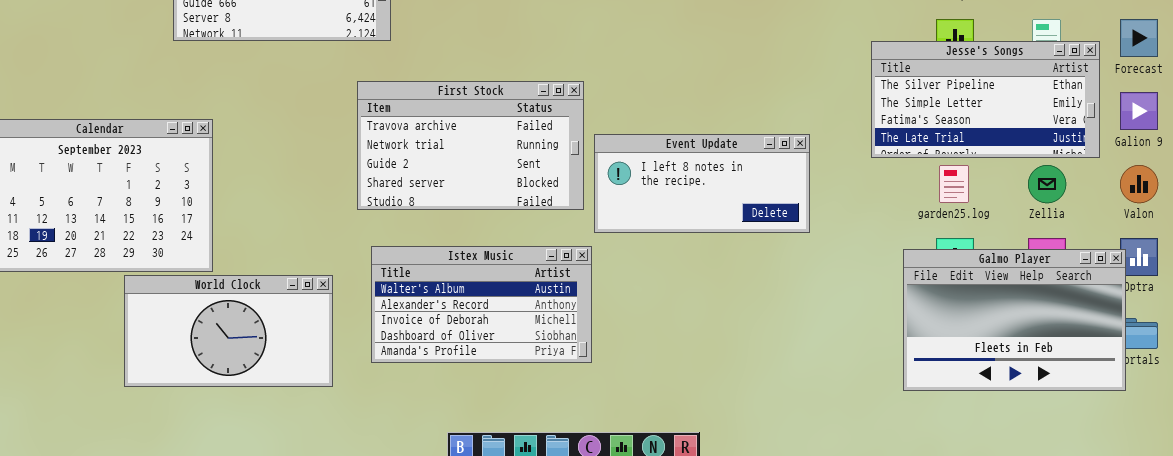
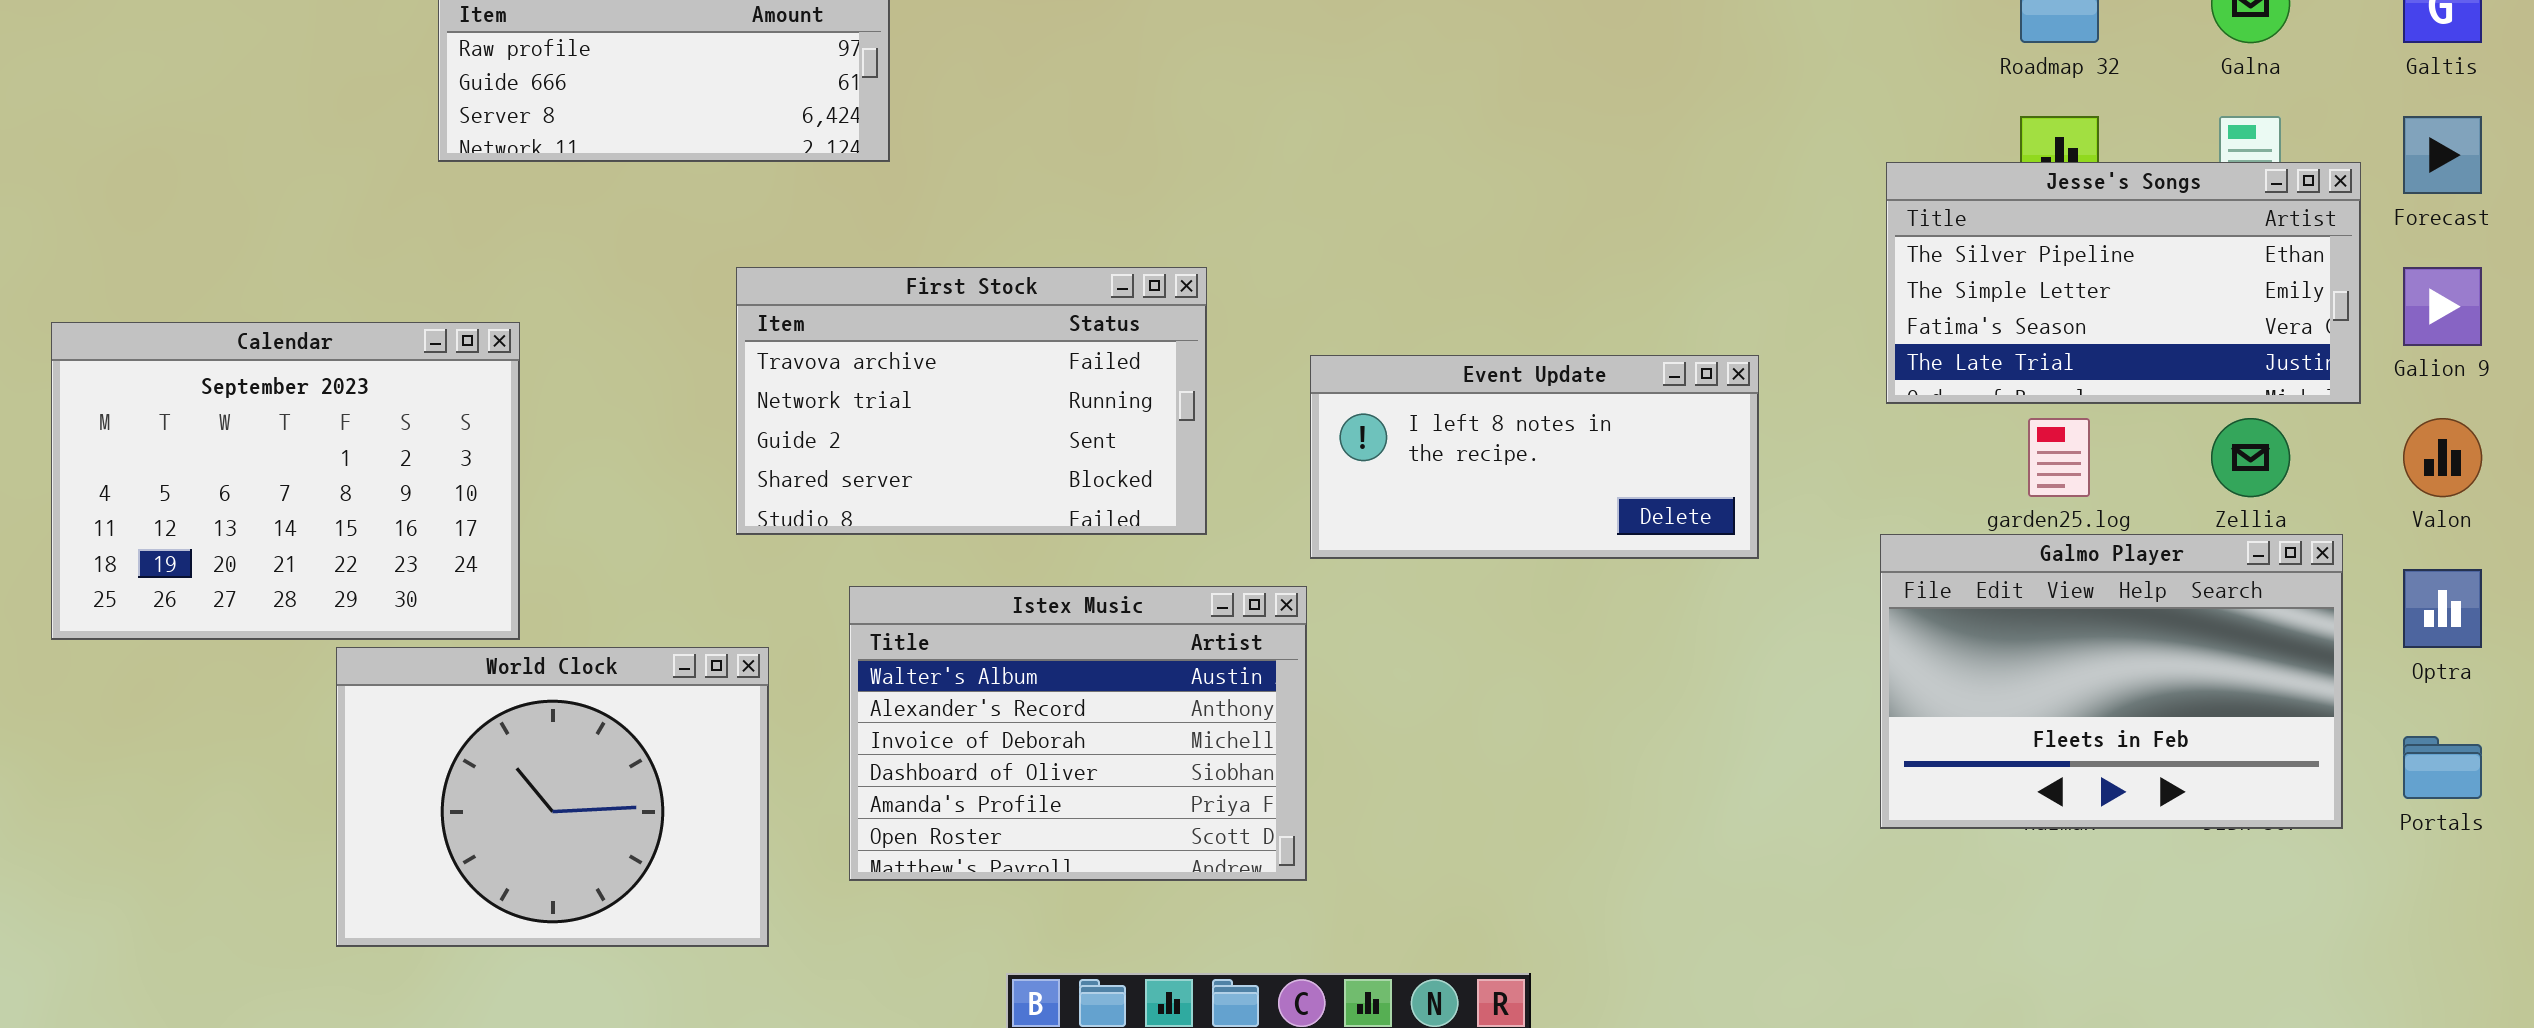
First Stock: [357,81,584,210] -> [736,267,1207,535], moved
Istex Music: [371,246,592,363] -> [849,586,1307,881], resized
Galmo Player: [903,249,1126,391] -> [1880,534,2343,829], moved
World Clock: [124,275,333,387] -> [336,647,769,947], resized

